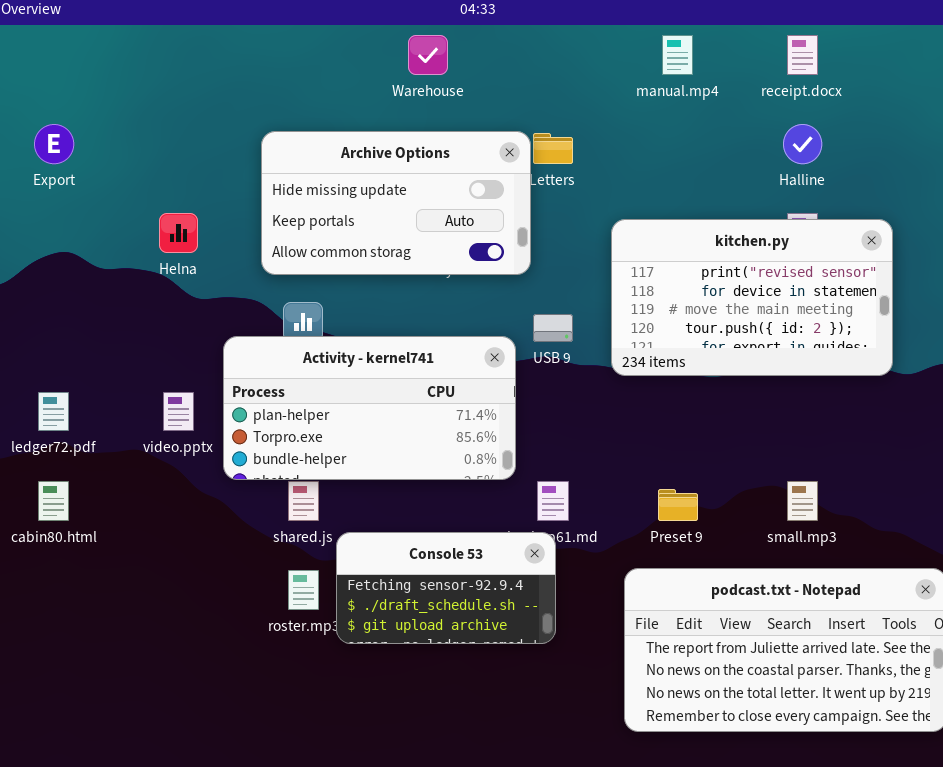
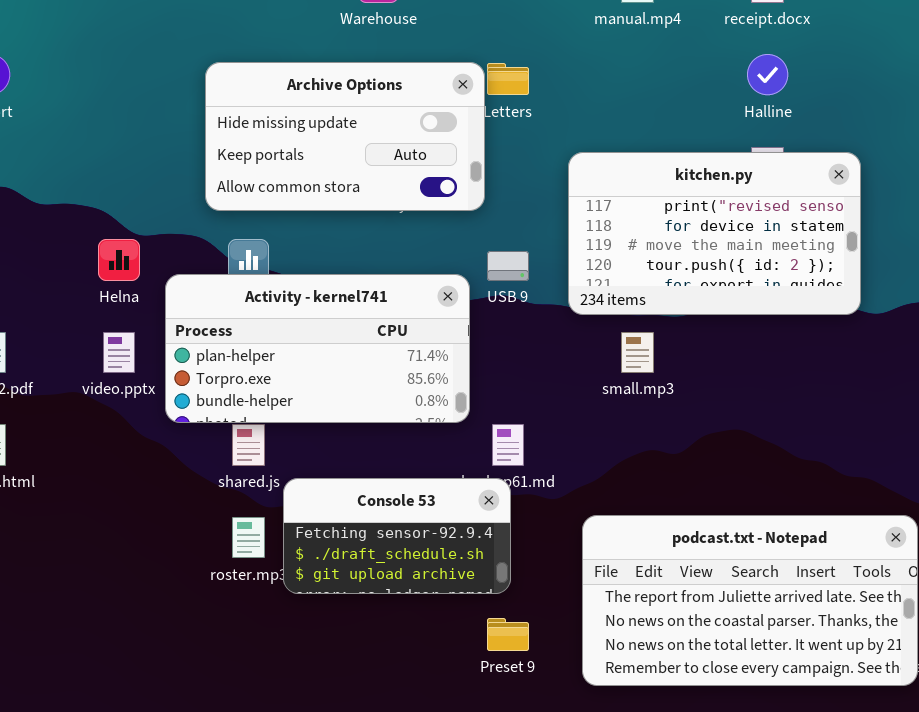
Helna: [159,213,198,253] -> [98,239,140,281], moved
small.mp3: [787,481,818,521] -> [621,332,654,373], moved
Preset 9: [658,489,698,521] -> [487,618,529,651], moved

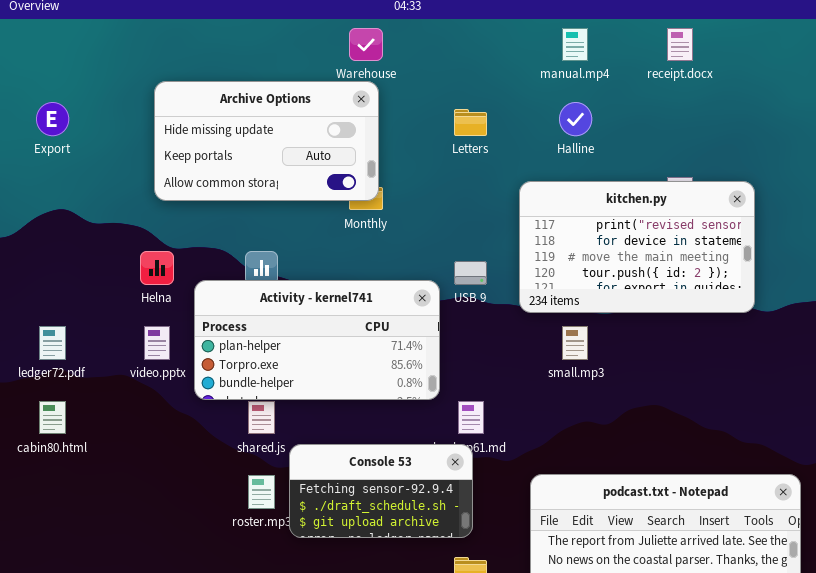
Halline: [747,54,788,95] -> [559,102,592,136], moved
Archive Options: [205,62,485,211] -> [154,81,379,201], moved

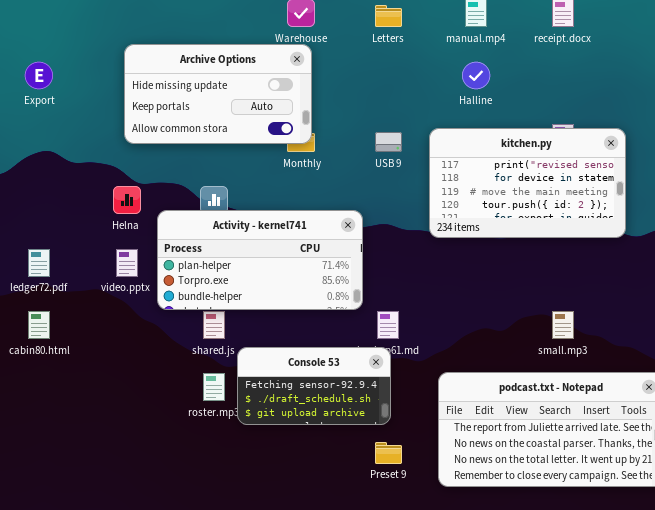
Letters: [454,109,487,136] -> [375,5,402,27], moved
USB 9: [454,261,487,285] -> [375,132,402,152], moved
small.mp3: [562,326,588,360] -> [552,311,574,339], moved

